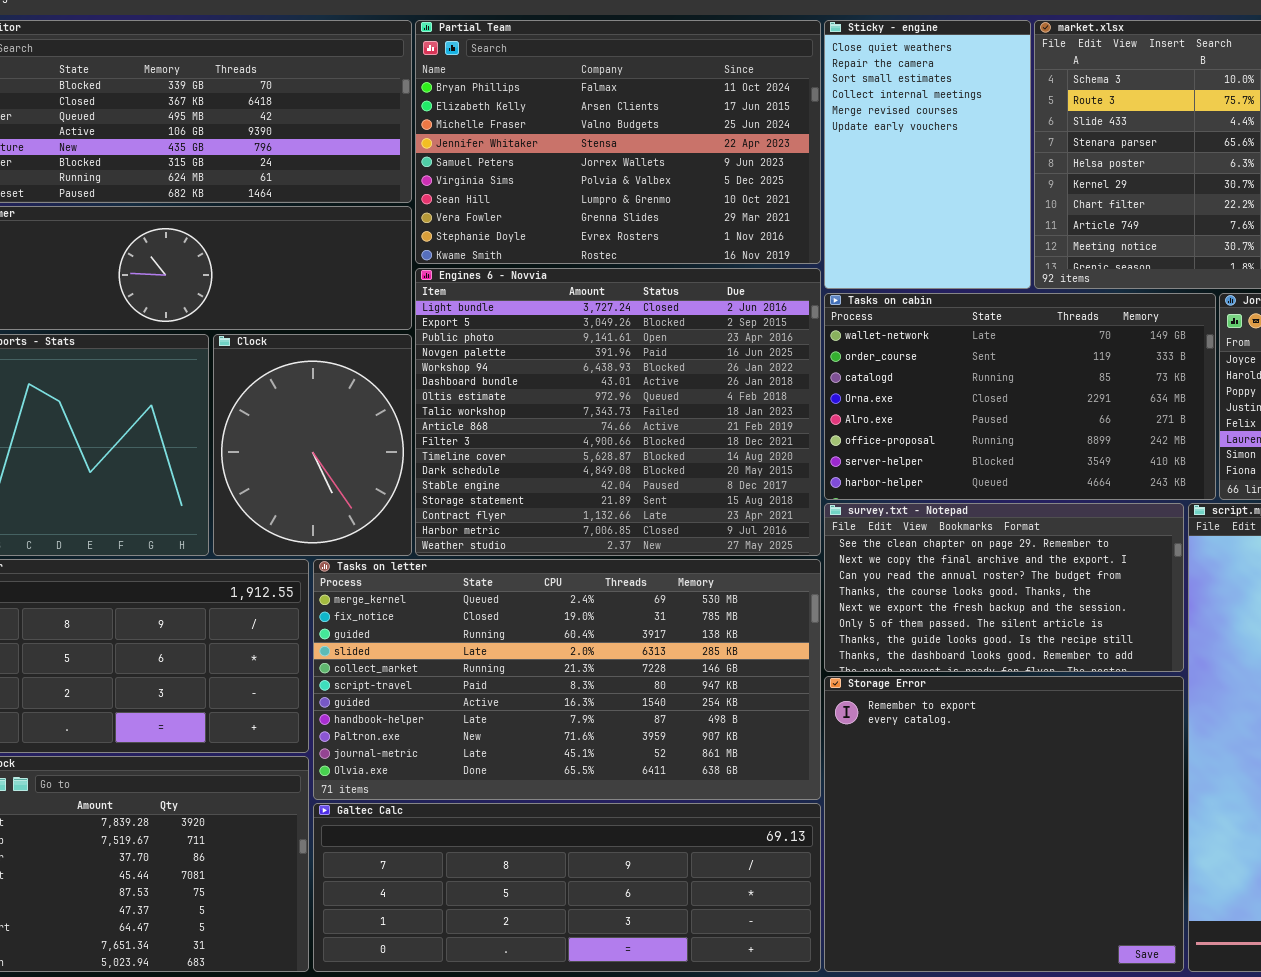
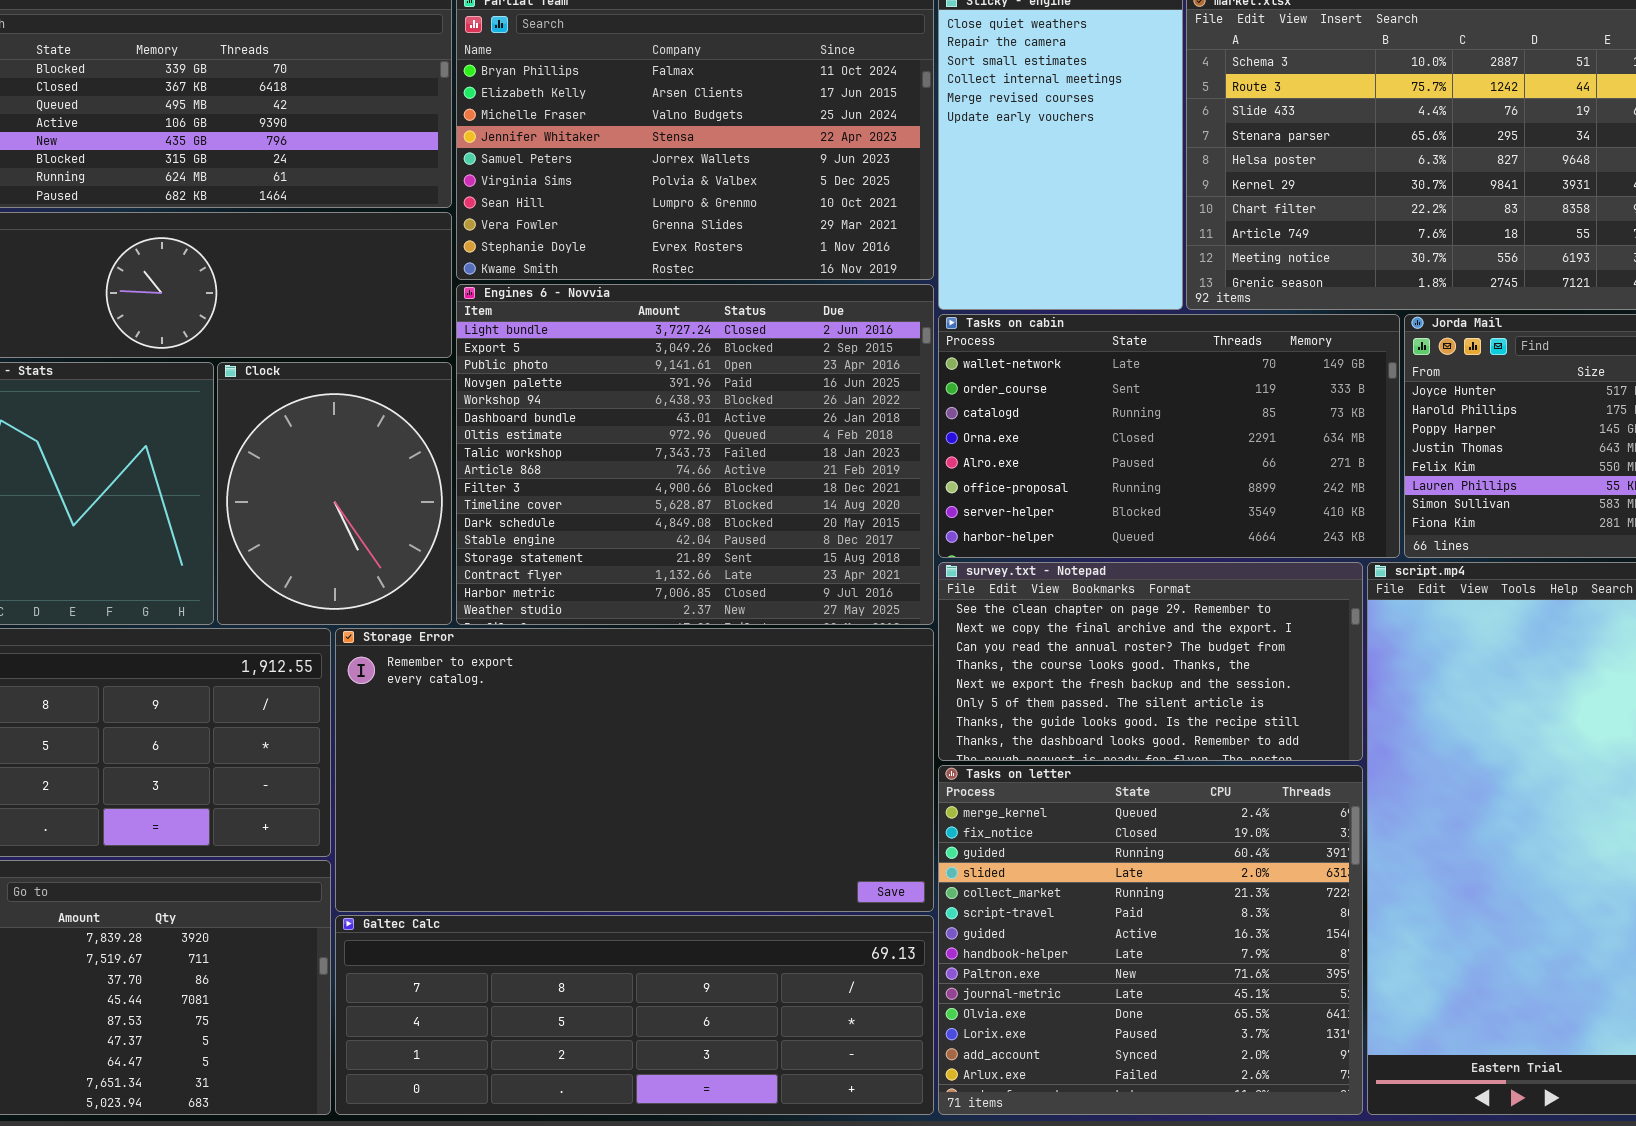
Tasks on letter: [313,559,821,800] -> [938,765,1363,1115], moved, resized
Storage Error: [824,676,1184,972] -> [335,628,934,912], moved, resized

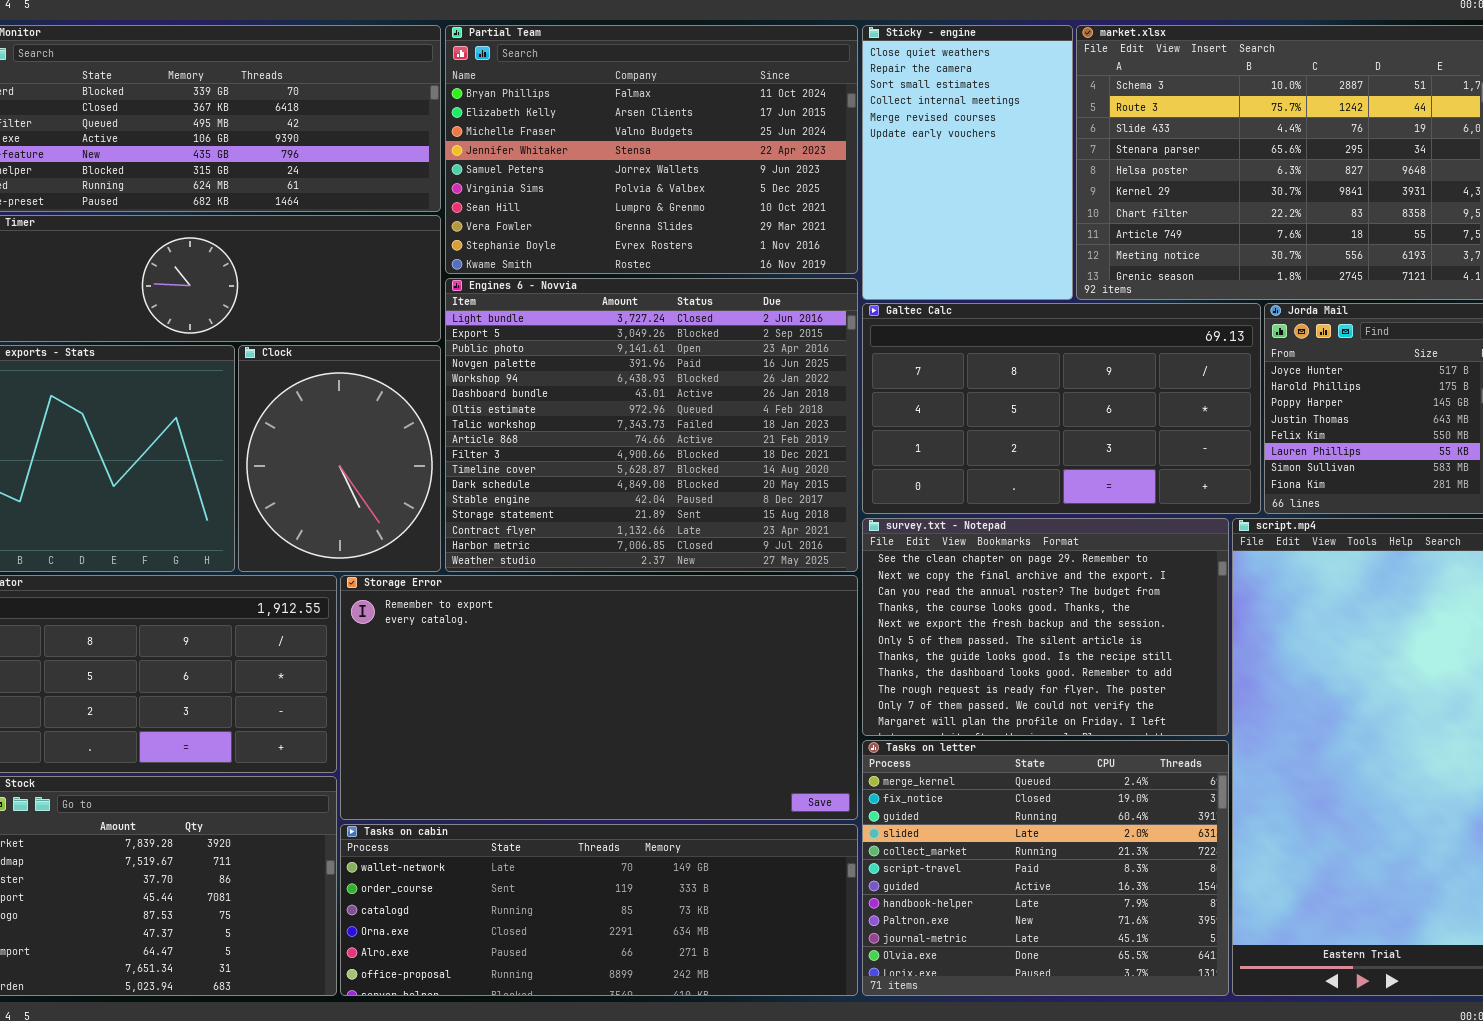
Tasks on cabin: [938,314,1400,558] -> [340,824,858,996], moved, resized
survey.txt - Notepad: [938,562,1363,761] -> [862,518,1229,736], resized
Tasks on letter: [938,765,1363,1115] -> [862,740,1229,996], resized
Galtec Calc: [335,915,934,1115] -> [862,303,1261,514], moved, resized

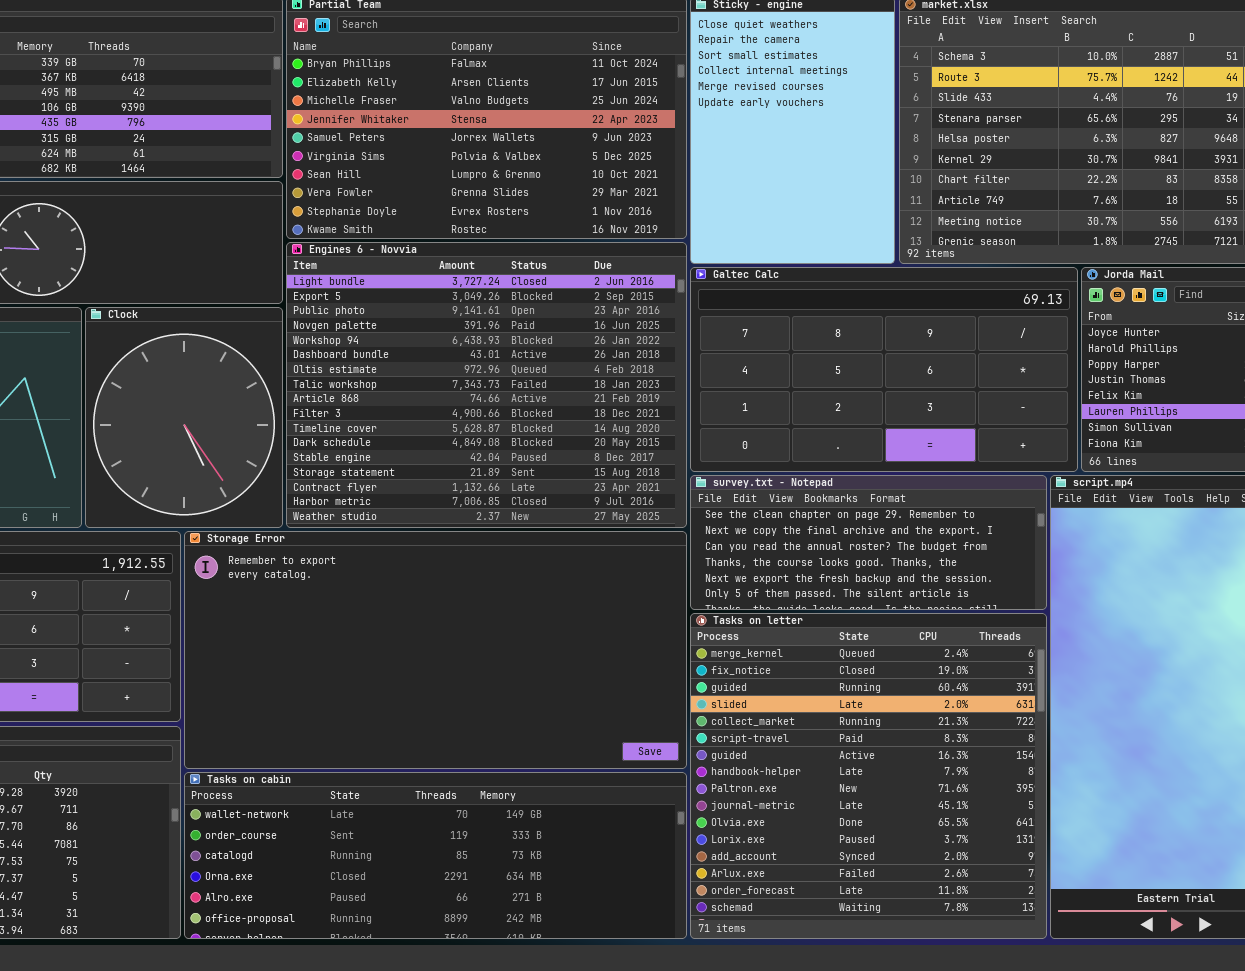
survey.txt - Notepad: [862,518,1229,736] -> [690,475,1047,610], resized
Tasks on letter: [862,740,1229,996] -> [690,613,1047,939], resized

